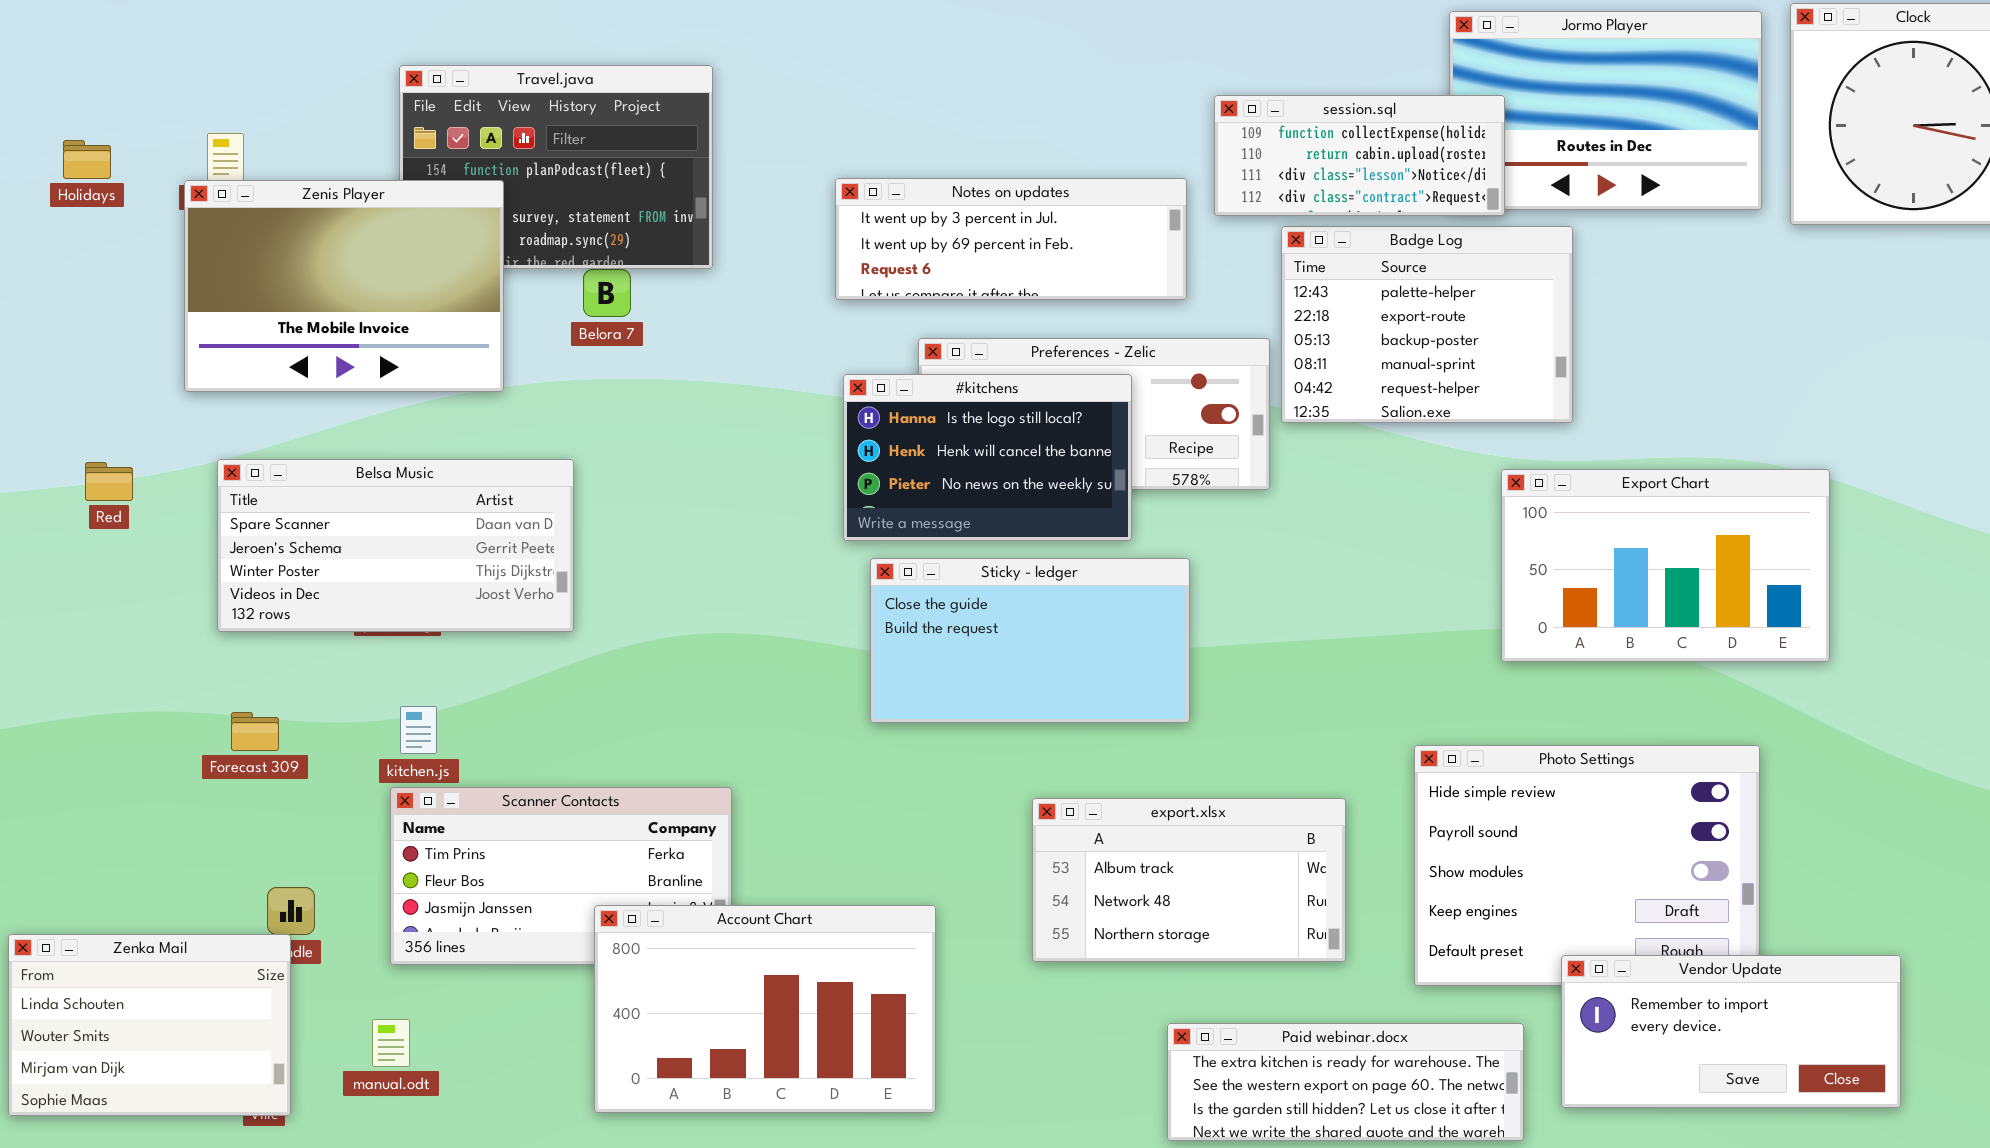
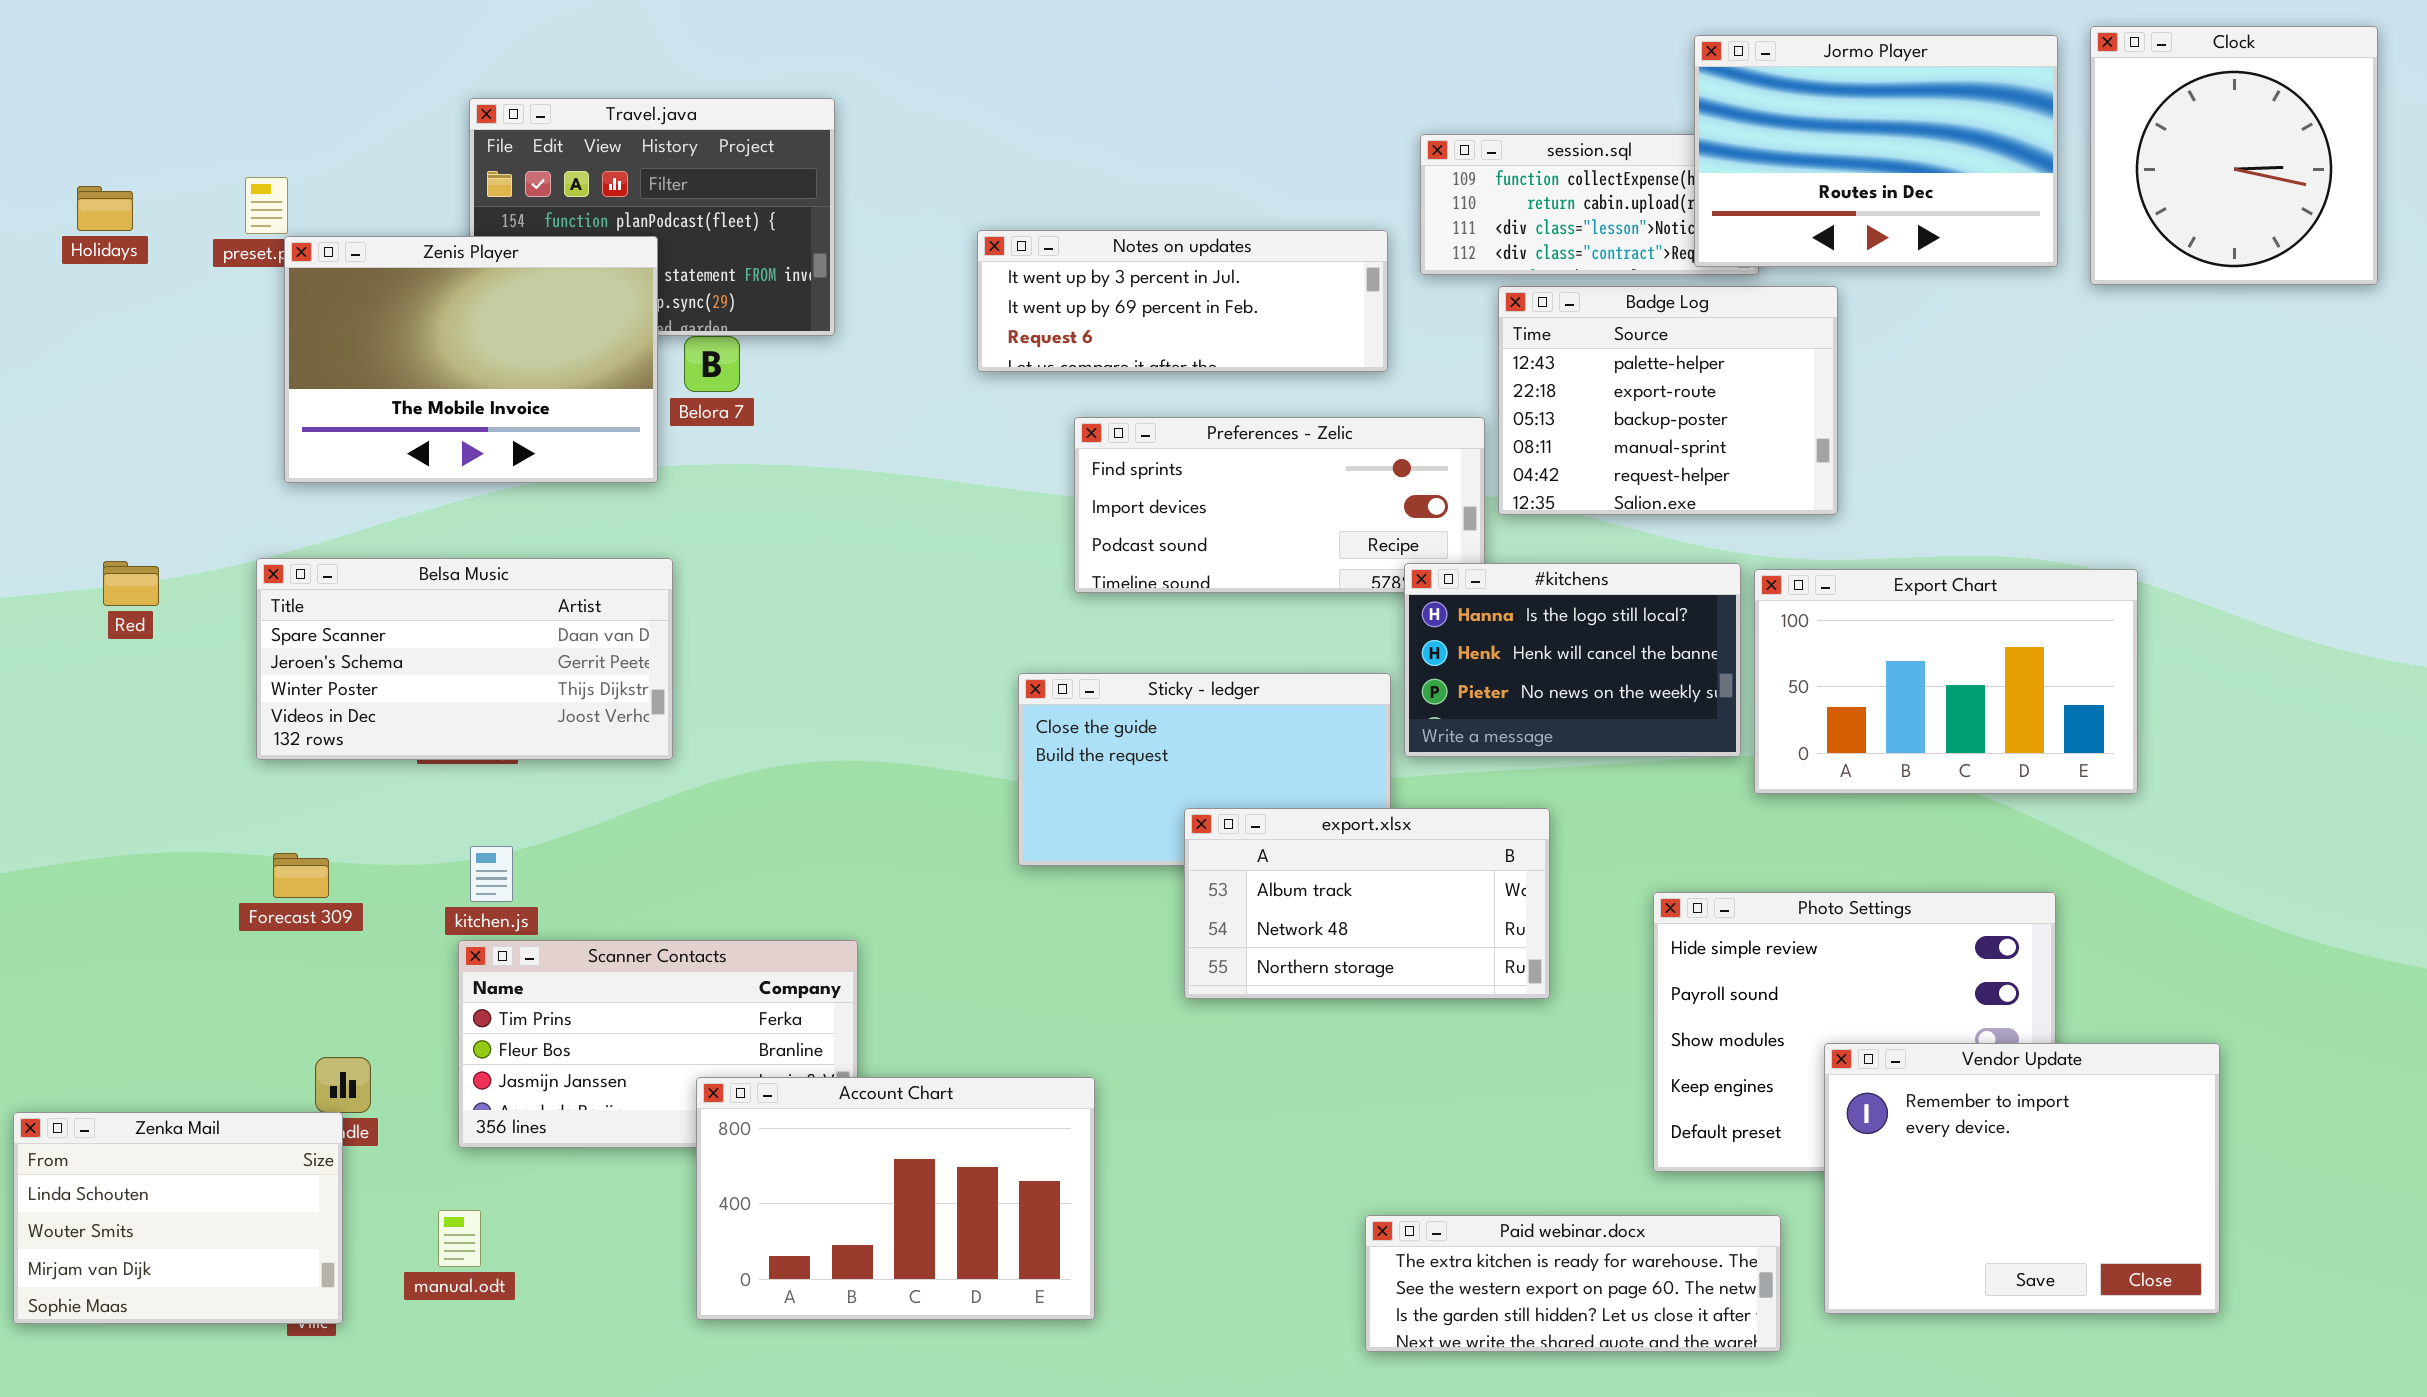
Jormo Player: [1449,11,1762,210] -> [1694,35,2058,267], raised
Zenis Player: [184,180,504,392] -> [284,236,658,483], moved
#kitchens: [843,374,1132,541] -> [1404,563,1741,757], moved
export.xlsx: [1032,798,1346,962] -> [1184,808,1550,999], moved
Vendor Update: [1561,955,1901,1108] -> [1824,1043,2220,1314], resized

